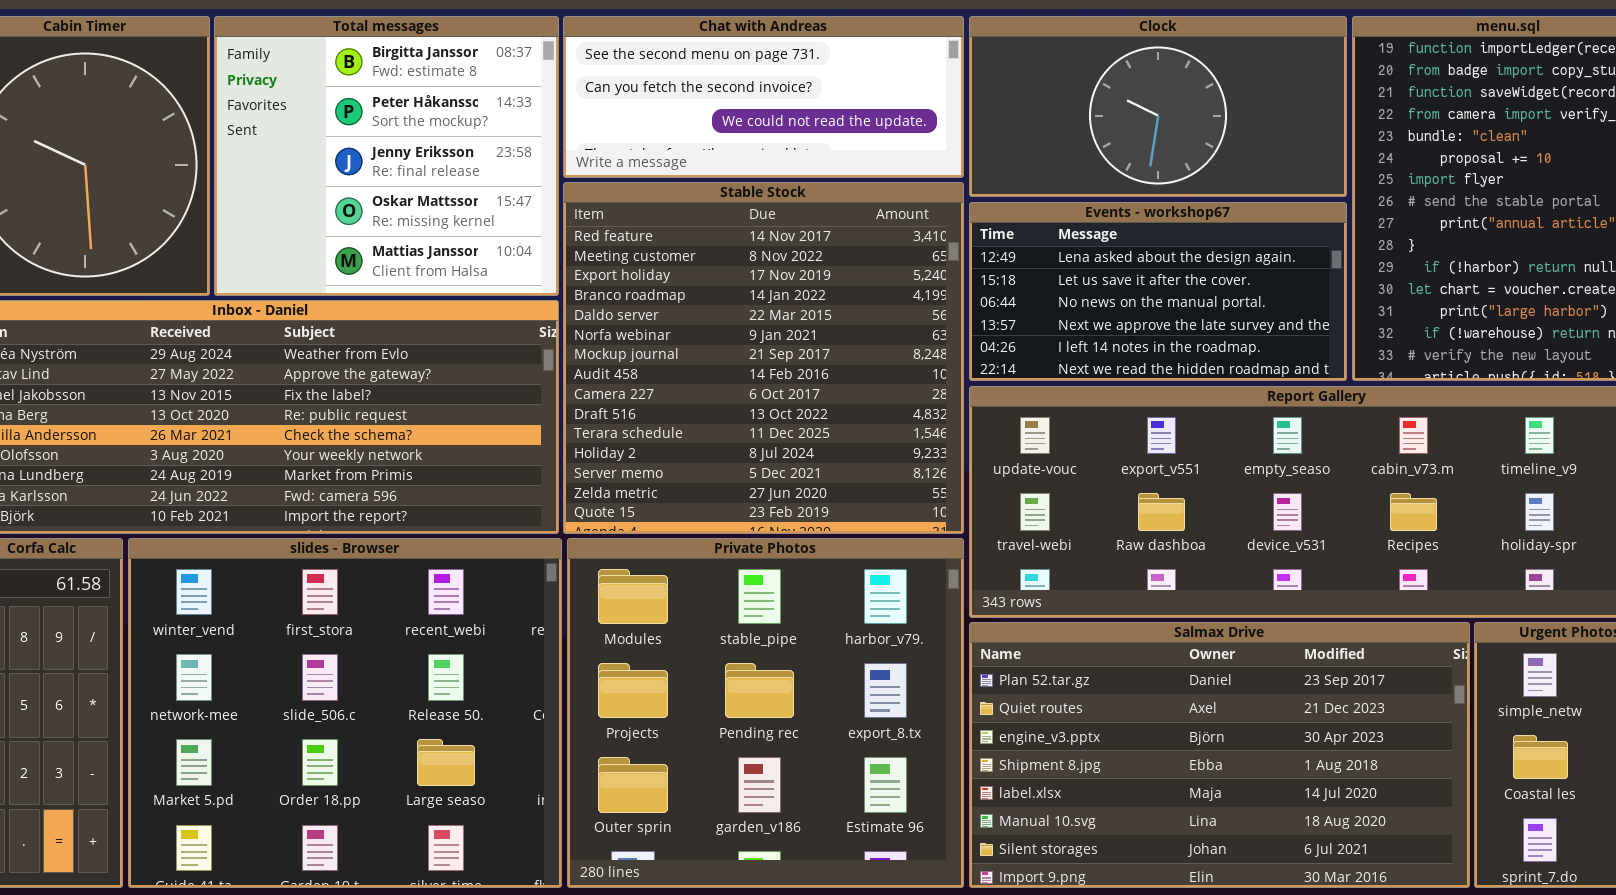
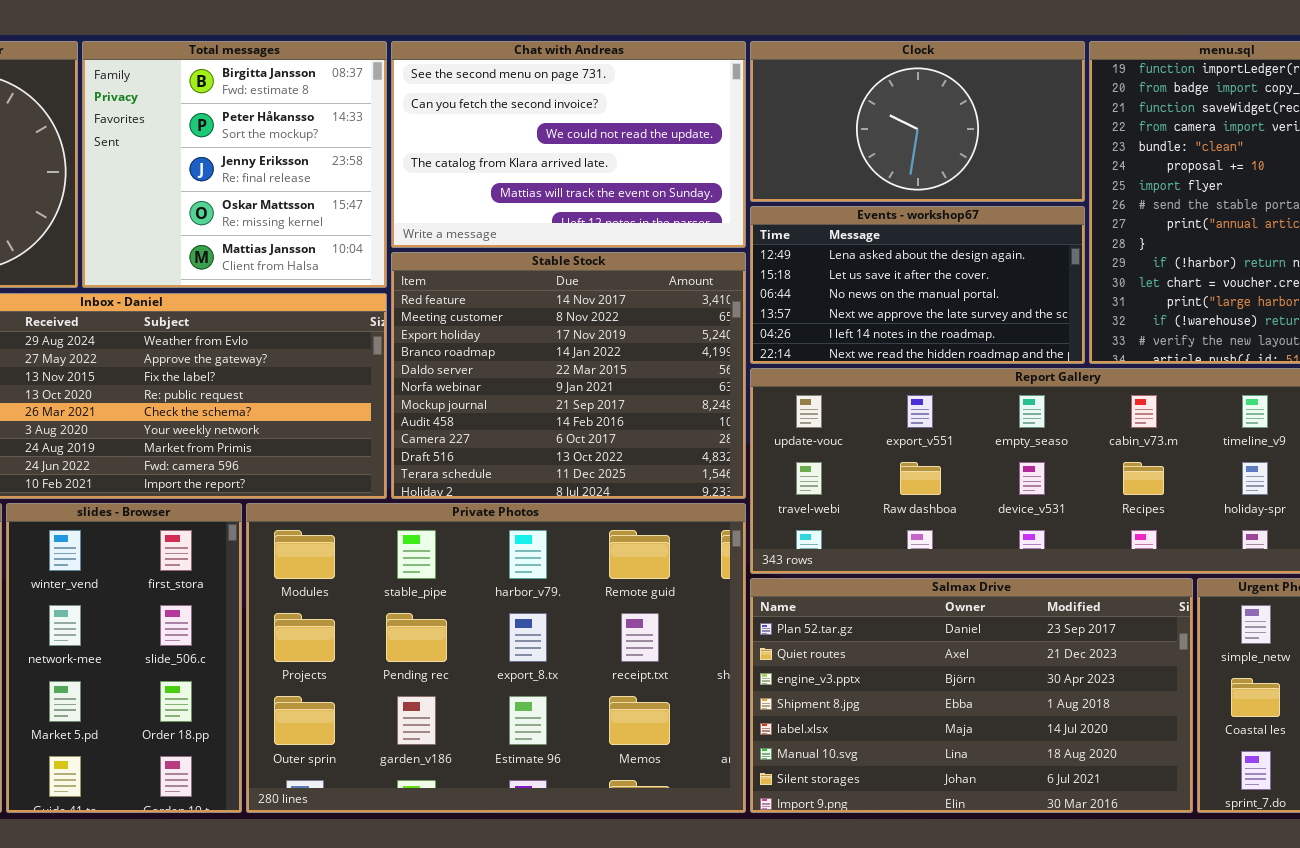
Chat with Andreas: [563,16,964,178] -> [391,41,746,248], resized
Stable Stock: [563,182,964,534] -> [391,252,746,499], resized
slides - Browser: [128,538,562,888] -> [6,503,242,813], resized
Private Photos: [567,538,964,888] -> [246,503,746,813], resized

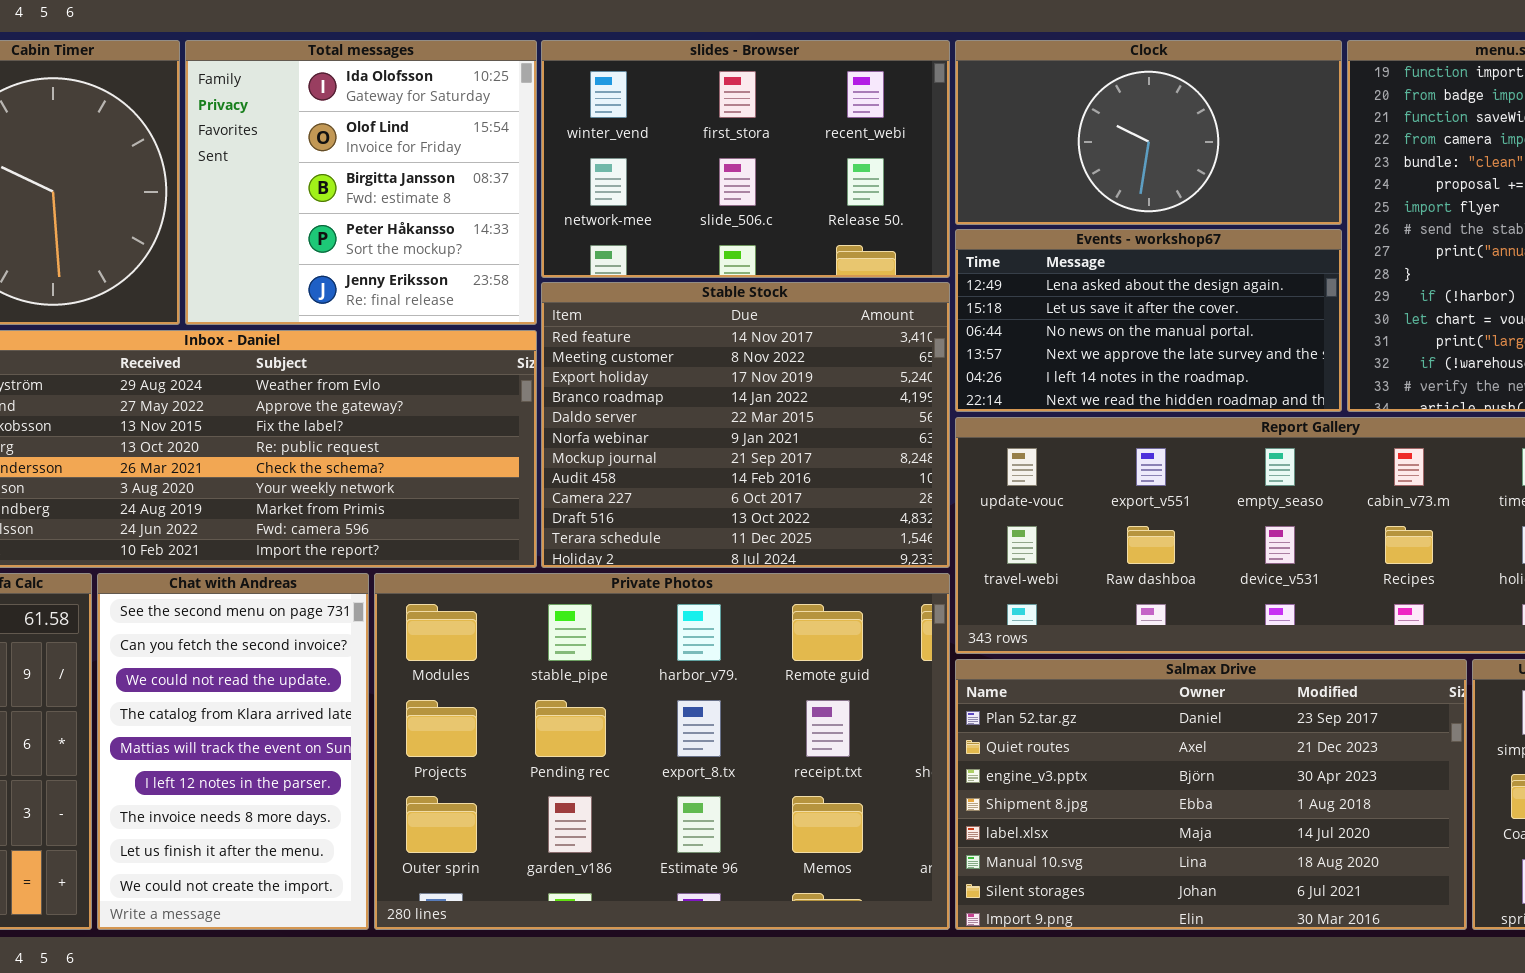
Total messages: [82,41,387,288] -> [185,40,537,325], scrolled up 2 rows
Chat with Andreas: [391,41,746,248] -> [97,573,369,930], moved, resized
slides - Browser: [6,503,242,813] -> [541,40,950,278], moved, resized

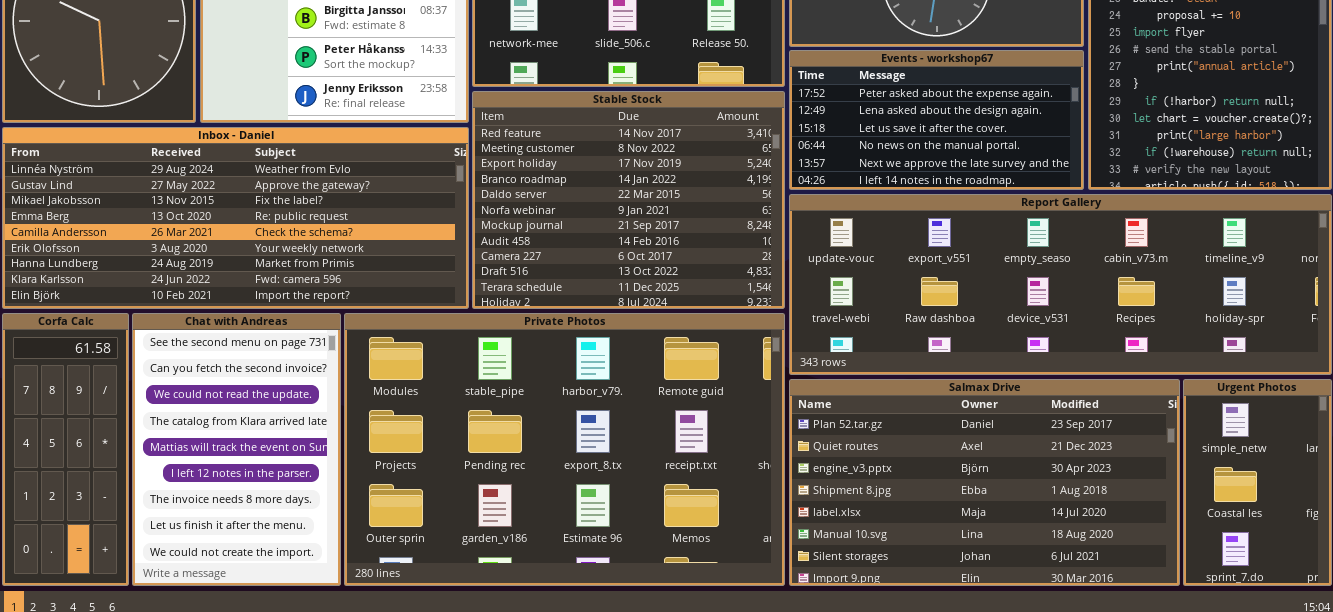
Events - workshop67: [955,229,1342,412] -> [789,50,1084,190], scrolled up 1 row

